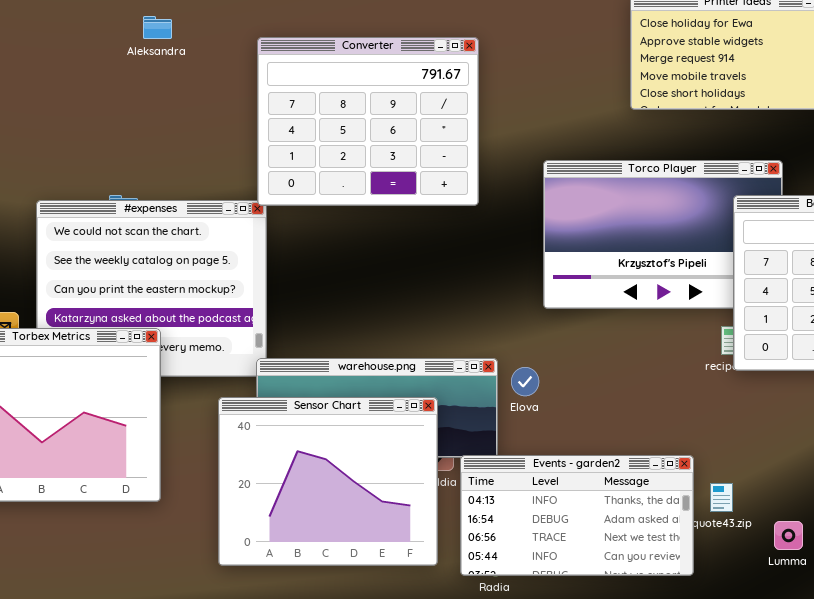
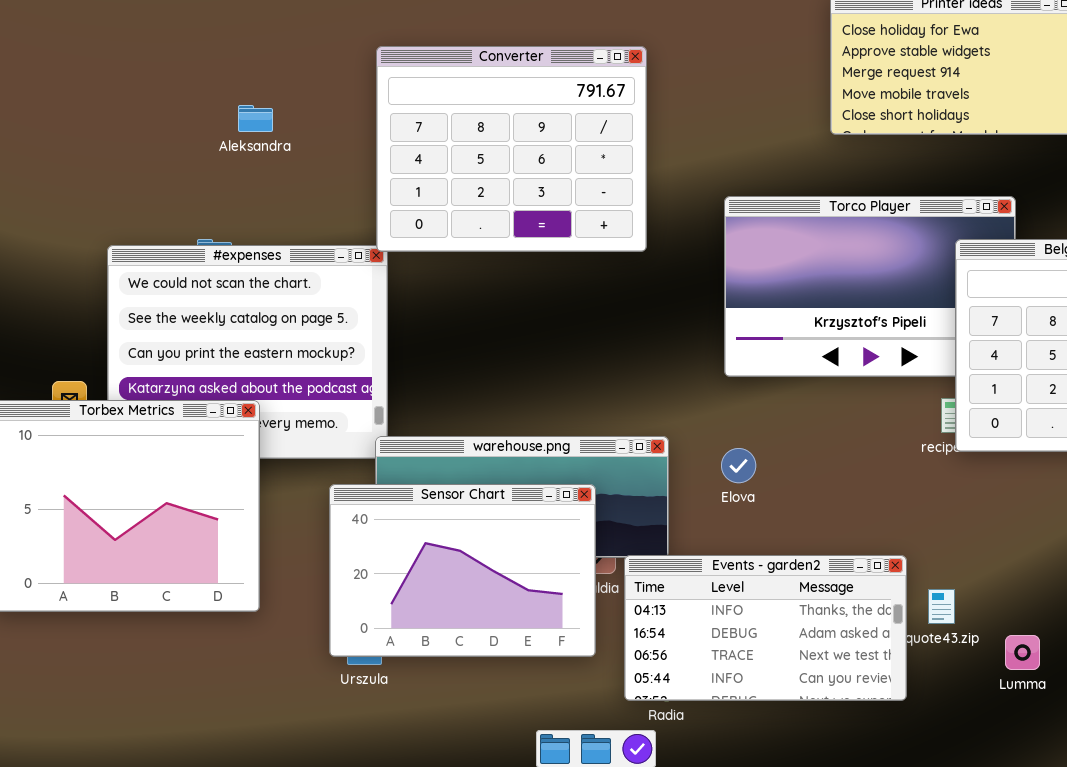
Aleksandra: [143,16,172,39] -> [238,105,273,132], moved
Elova: [511,367,539,396] -> [721,448,756,483], moved
Sensor Chart: [218,397,438,566] -> [329,484,596,657], resized

